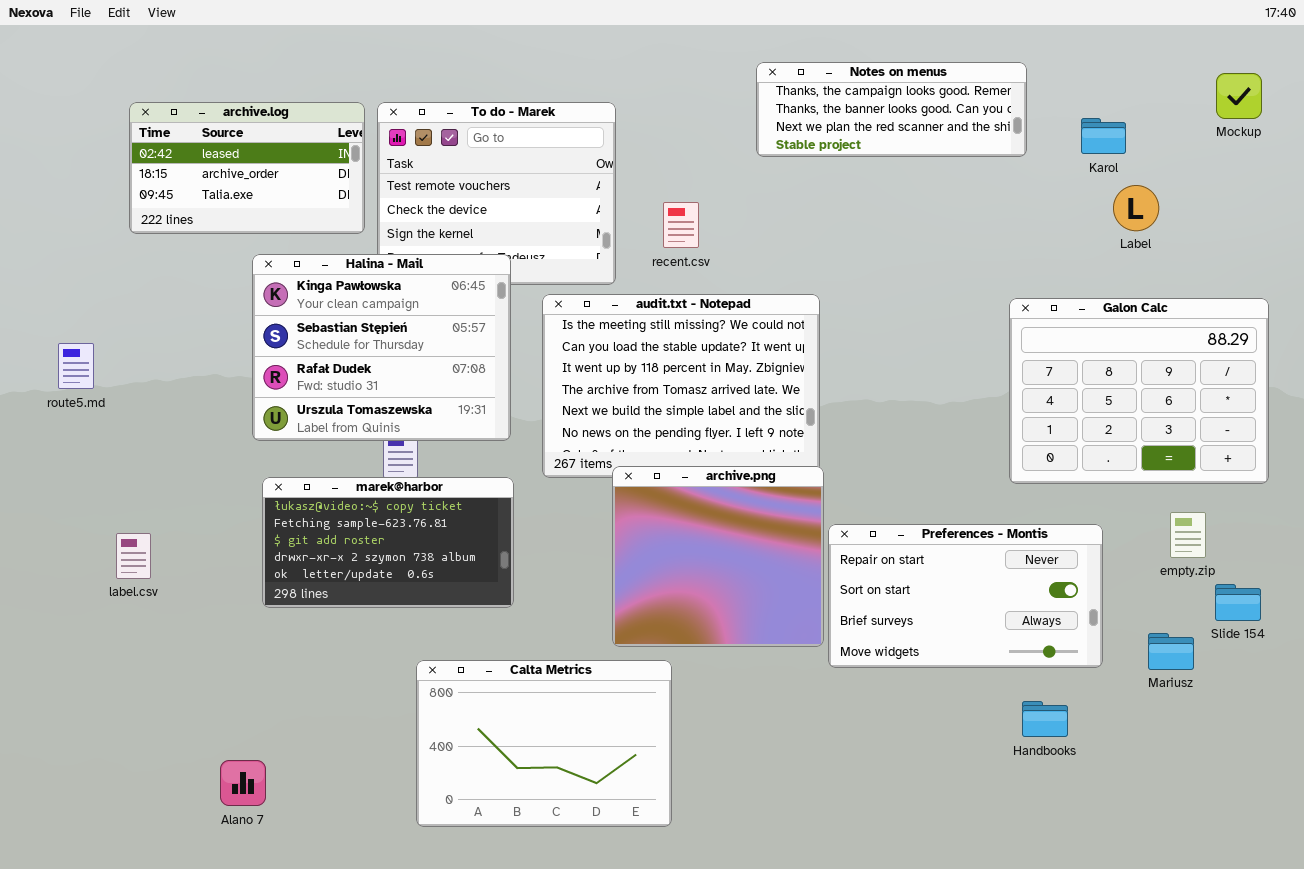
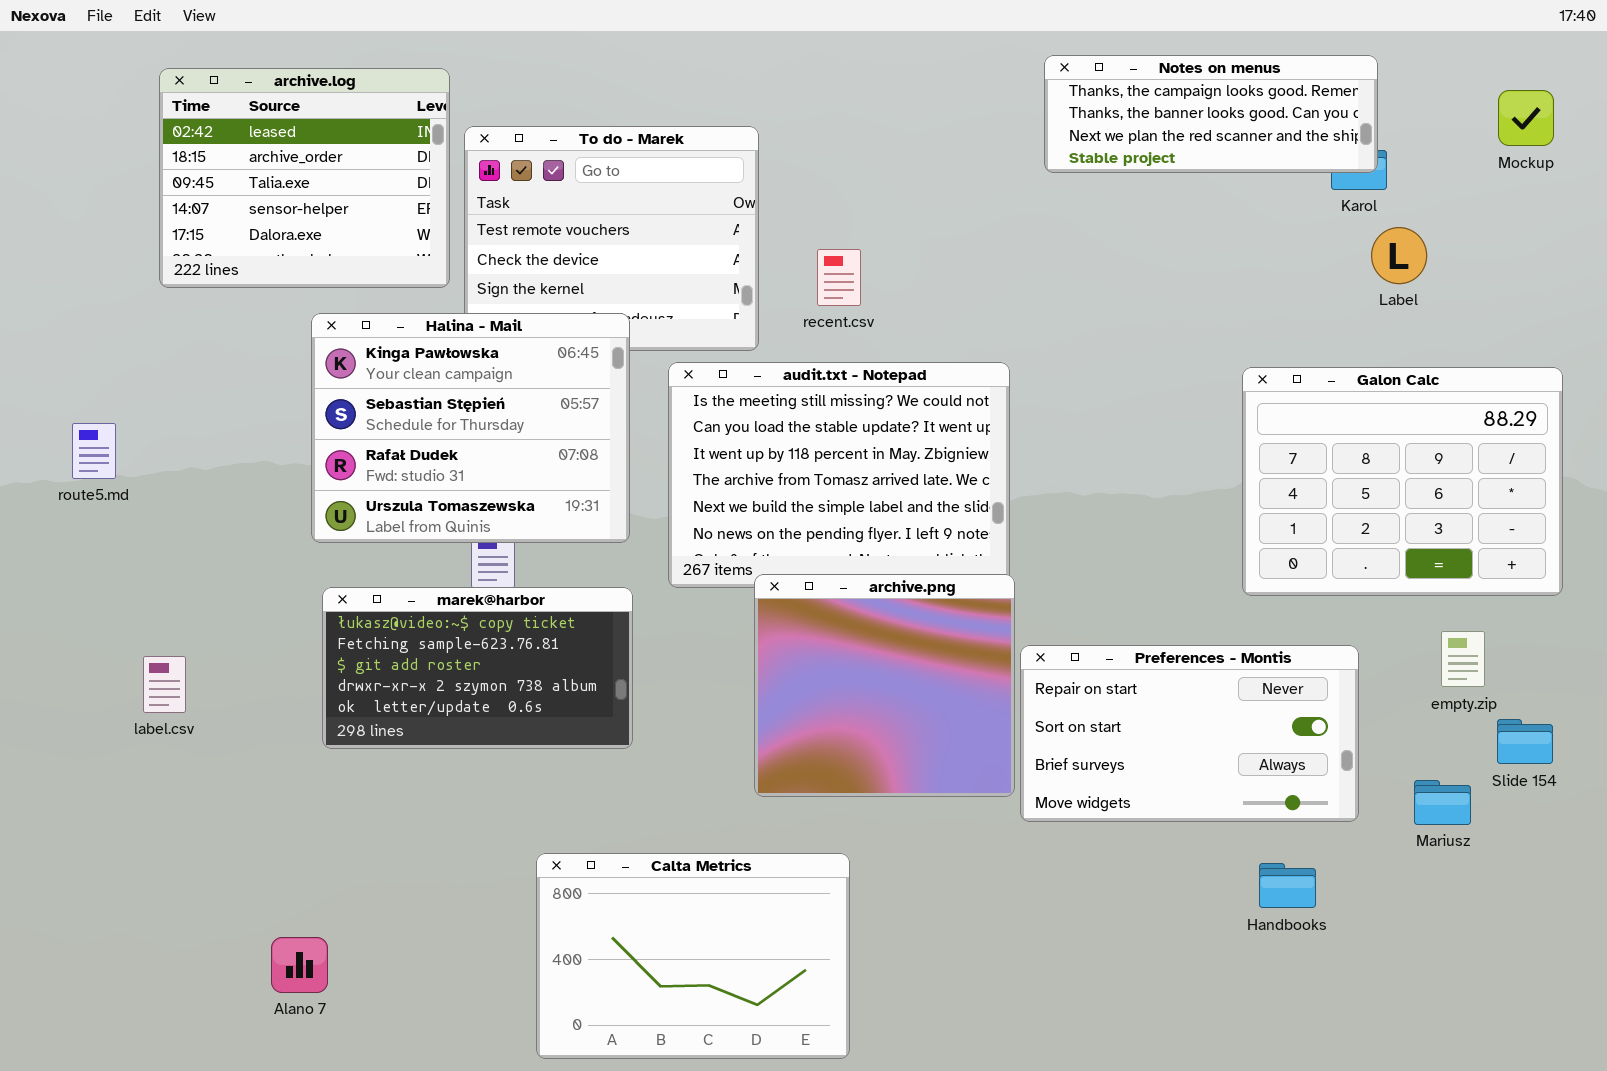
Notes on menus: [756,62,1027,157] -> [1044,55,1378,173], moved
archive.log: [129,102,365,234] -> [159,68,450,288], resized
Calta Metrics: [416,660,672,827] -> [536,853,850,1059], moved

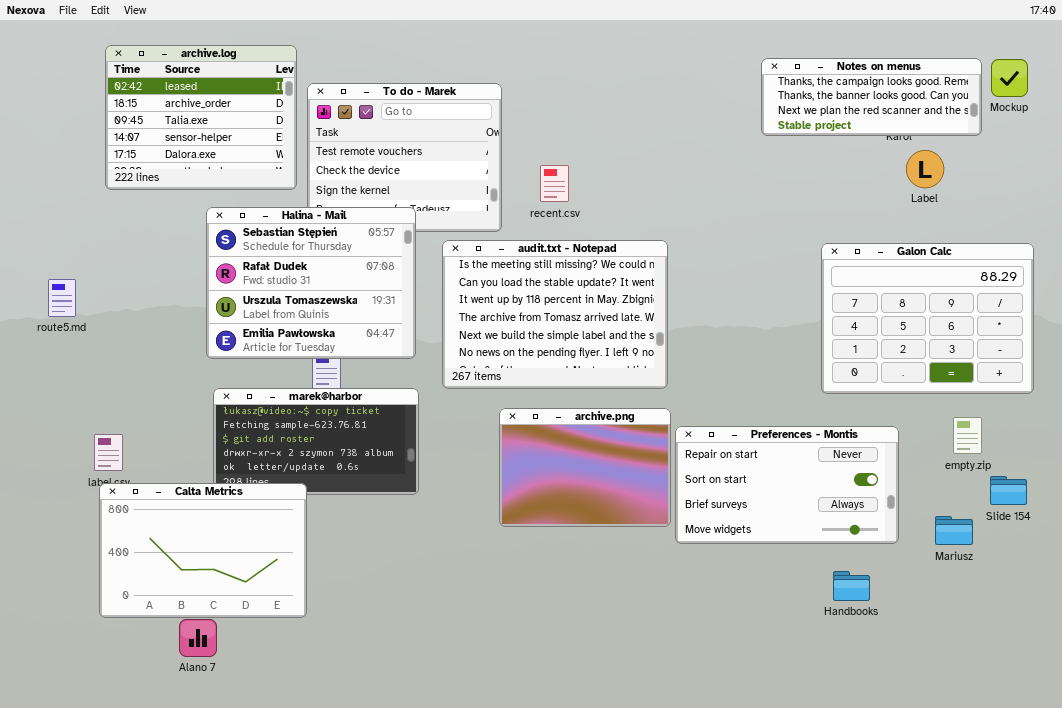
Notes on menus: [1044,55,1378,173] -> [761,58,982,136], moved
Halina - Mail: [311,313,630,543] -> [206,207,416,359], scrolled down 1 row
archive.png: [754,574,1015,797] -> [499,408,671,527], resized
Calta Metrics: [536,853,850,1059] -> [99,483,307,618], moved

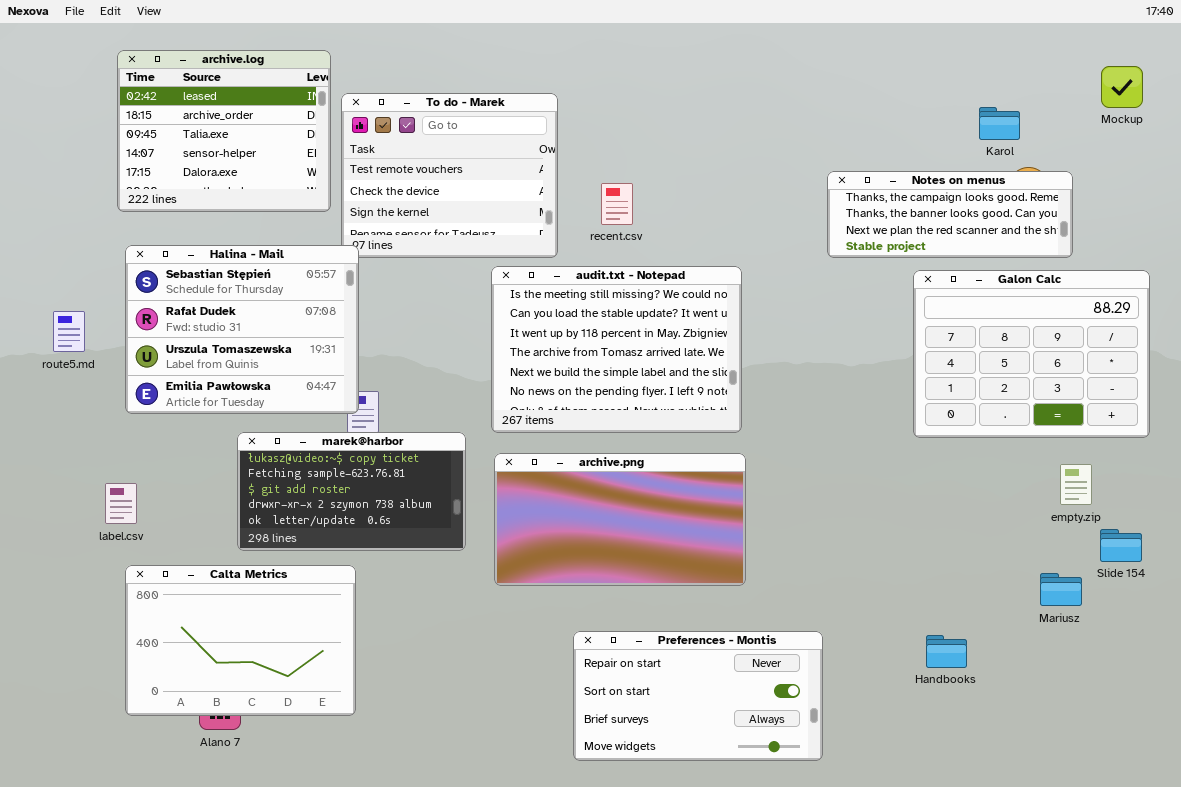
Notes on menus: [761,58,982,136] -> [827,171,1073,258], moved
Halina - Mail: [206,207,416,359] -> [125,245,359,414], moved
archive.png: [499,408,671,527] -> [494,453,746,586], resized
Preferences - Montis: [675,426,899,544] -> [573,631,823,761], moved
Calta Metrics: [99,483,307,618] -> [125,565,356,716], moved

